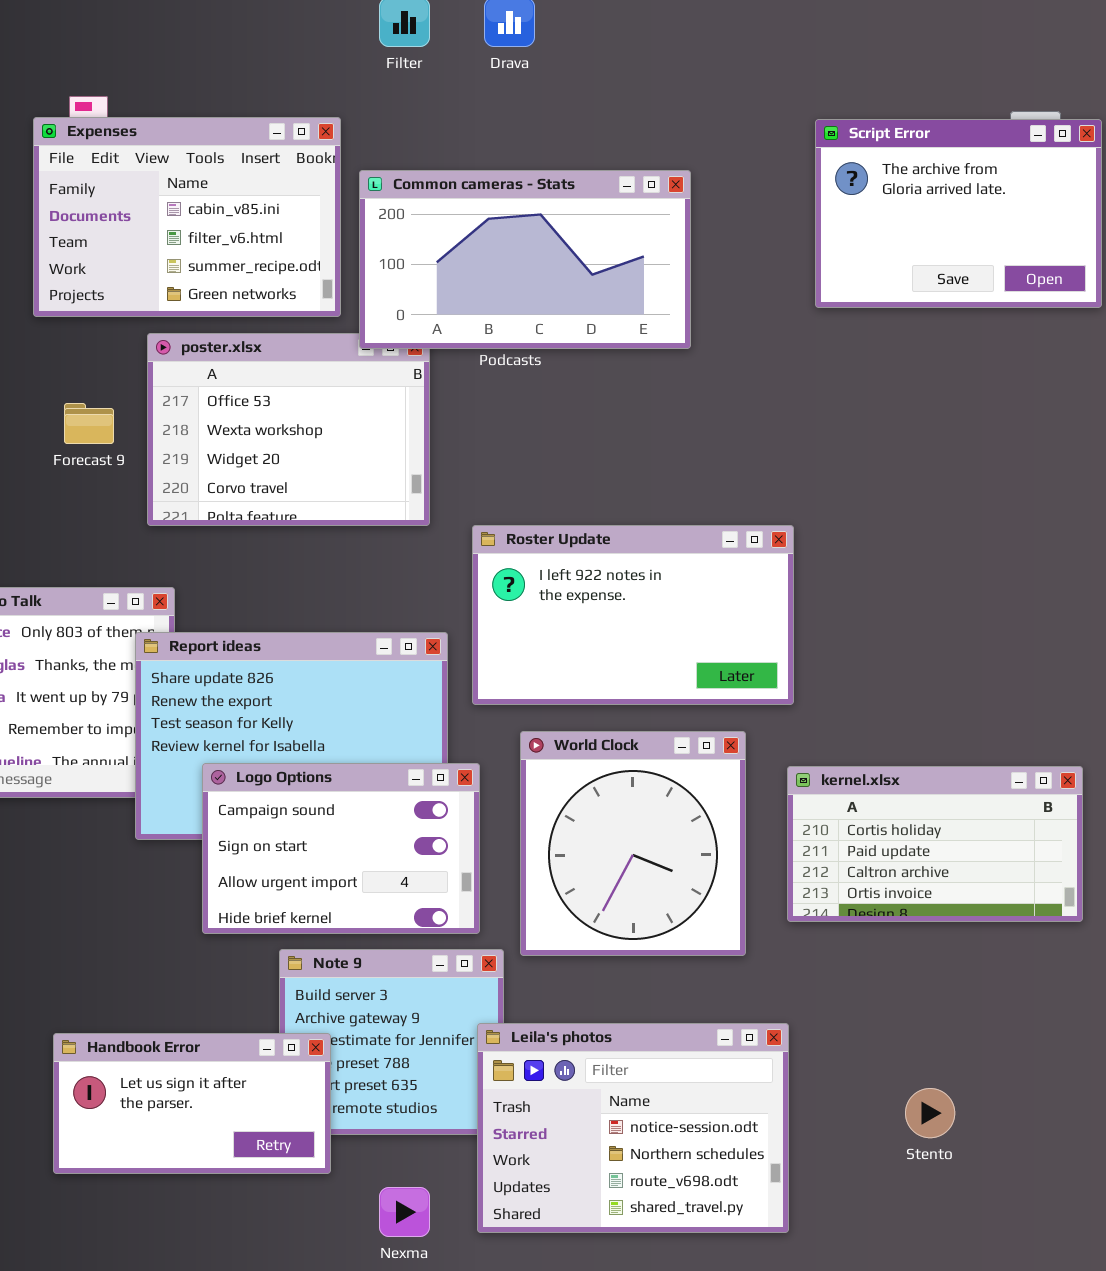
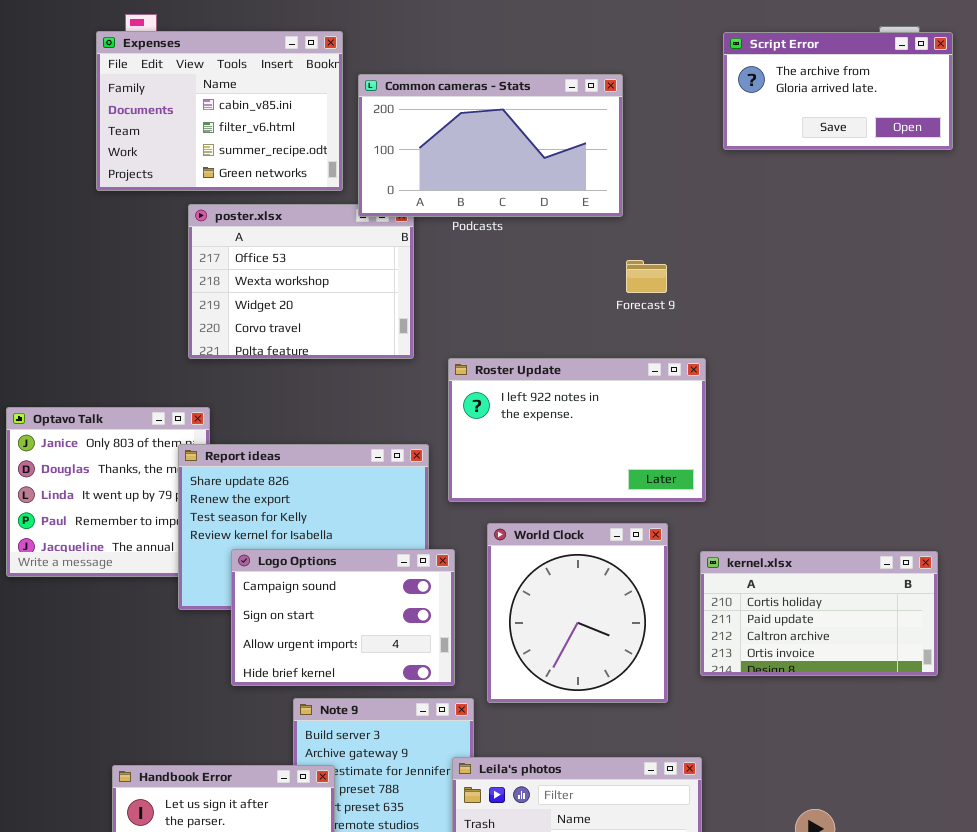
Script Error: [815,119,1102,308] -> [723,32,953,150], resized
Forecast 9: [64,403,114,444] -> [626,260,667,293], moved

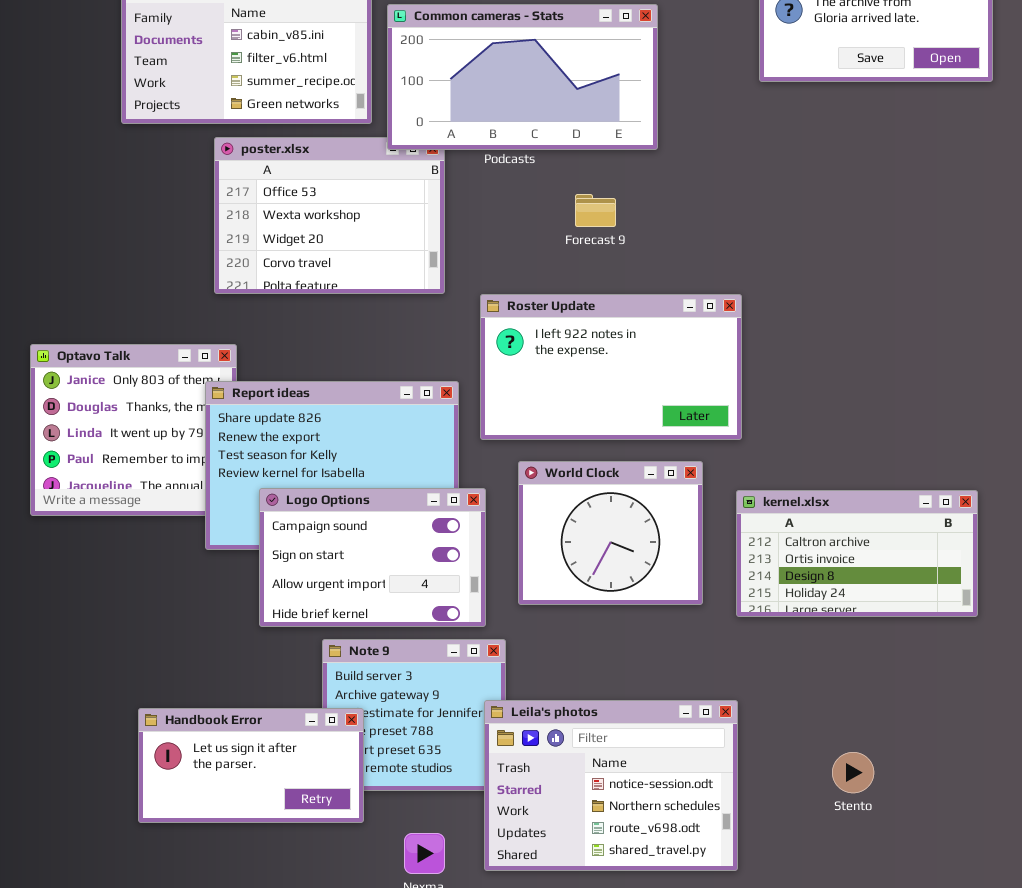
Forecast 9: [626,260,667,293] -> [575,194,616,227], moved
World Clock: [487,523,668,703] -> [518,461,703,605], resized
kernel.xlsx: [700,551,938,676] -> [736,490,978,617], scrolled down 2 rows

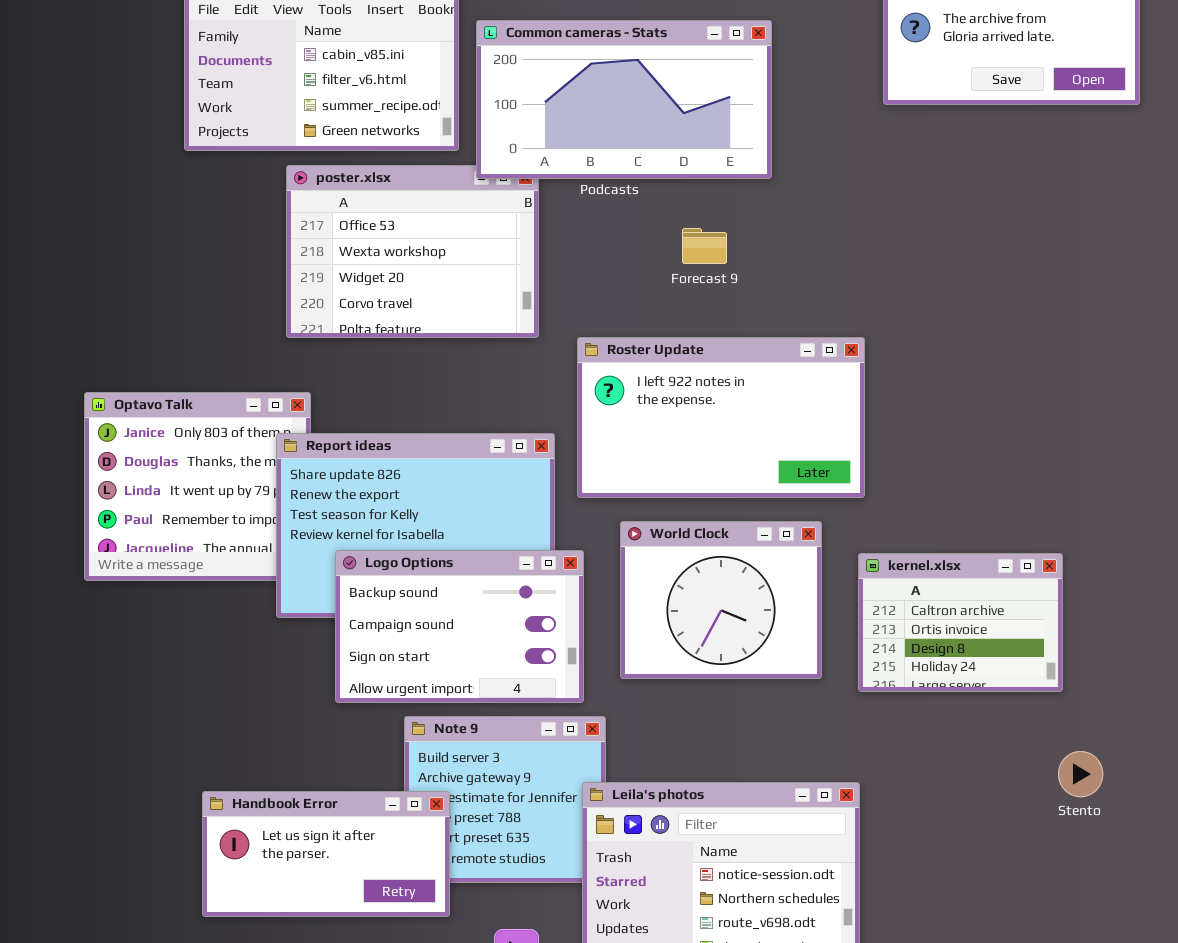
Logo Options: [259,488,486,627] -> [335,550,584,703], scrolled up 1 row
kernel.xlsx: [736,490,978,617] -> [858,553,1063,692], resized
Stento: [832,752,874,793] -> [1058,751,1103,797], moved

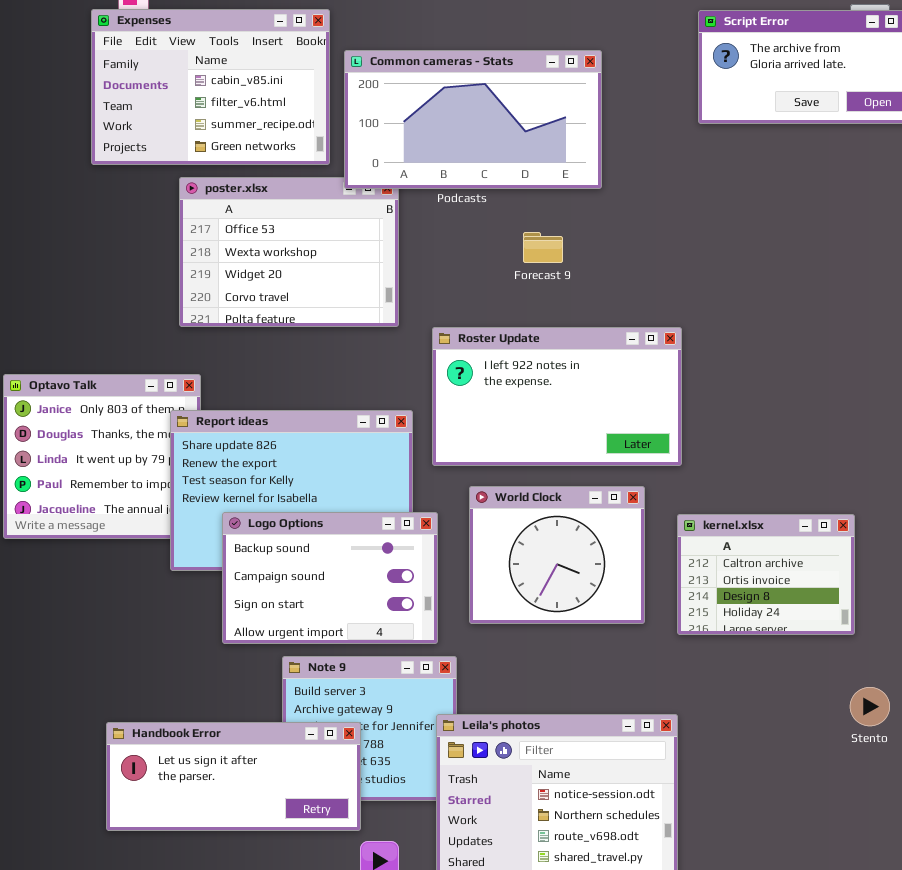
Handbook Error: [202,791,450,917] -> [106,722,361,831], resized

